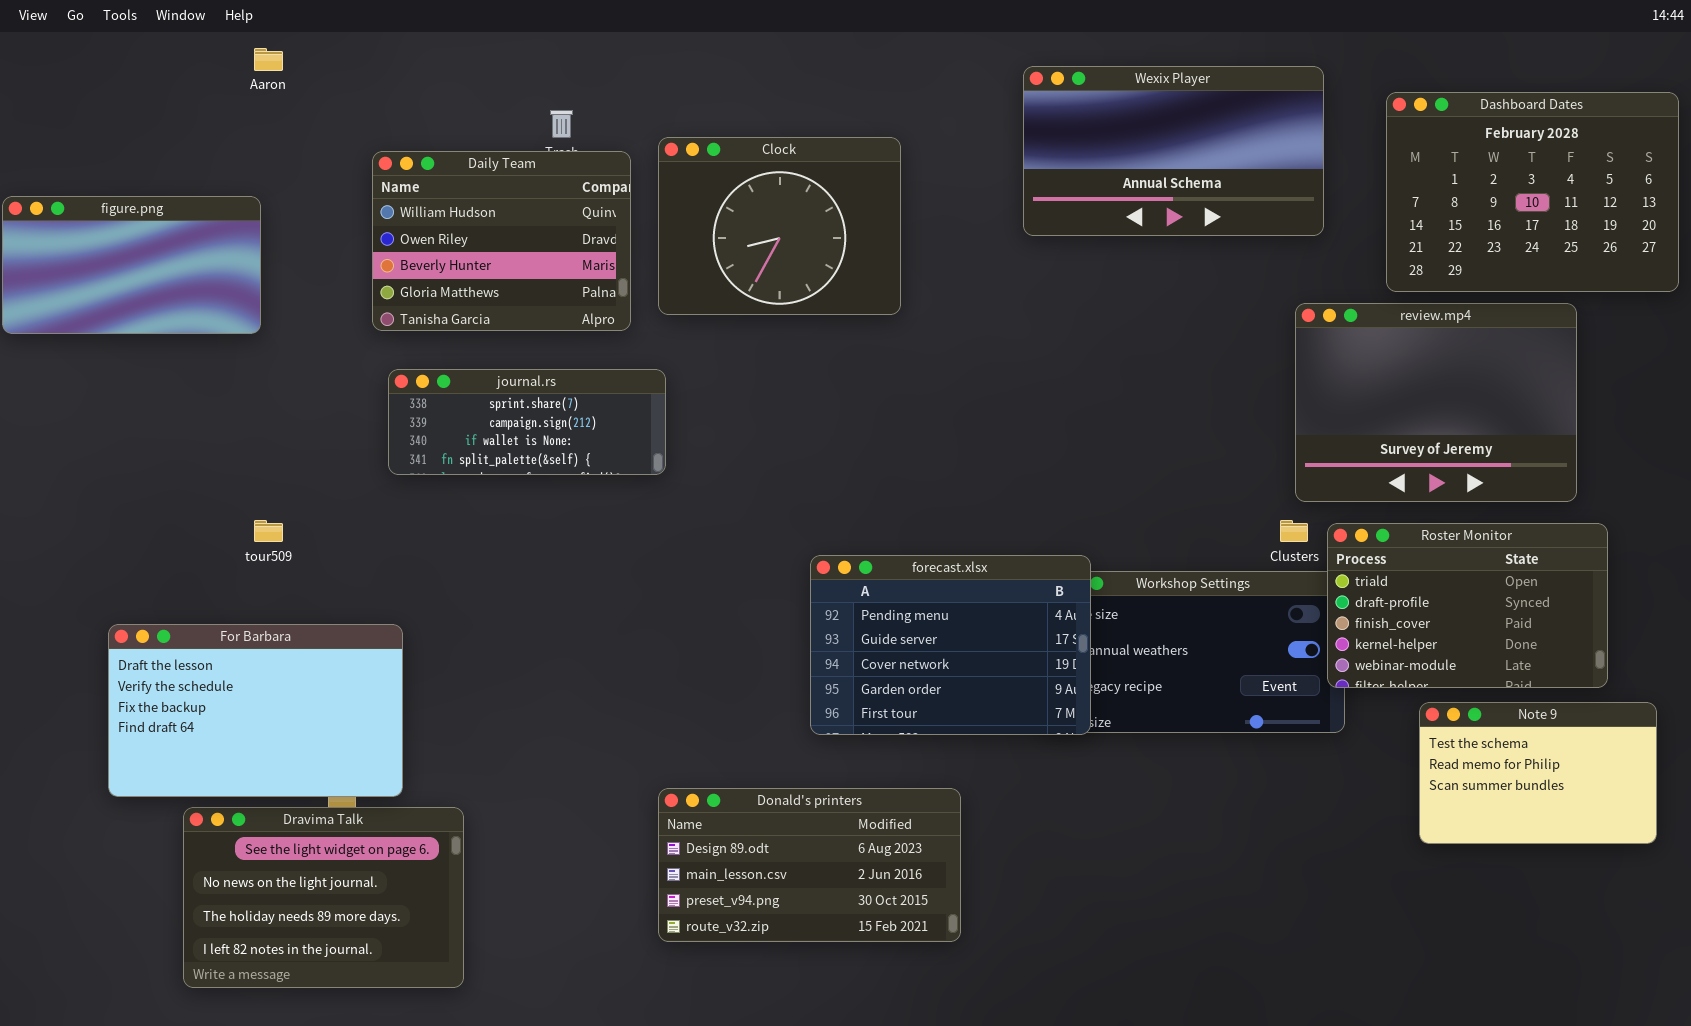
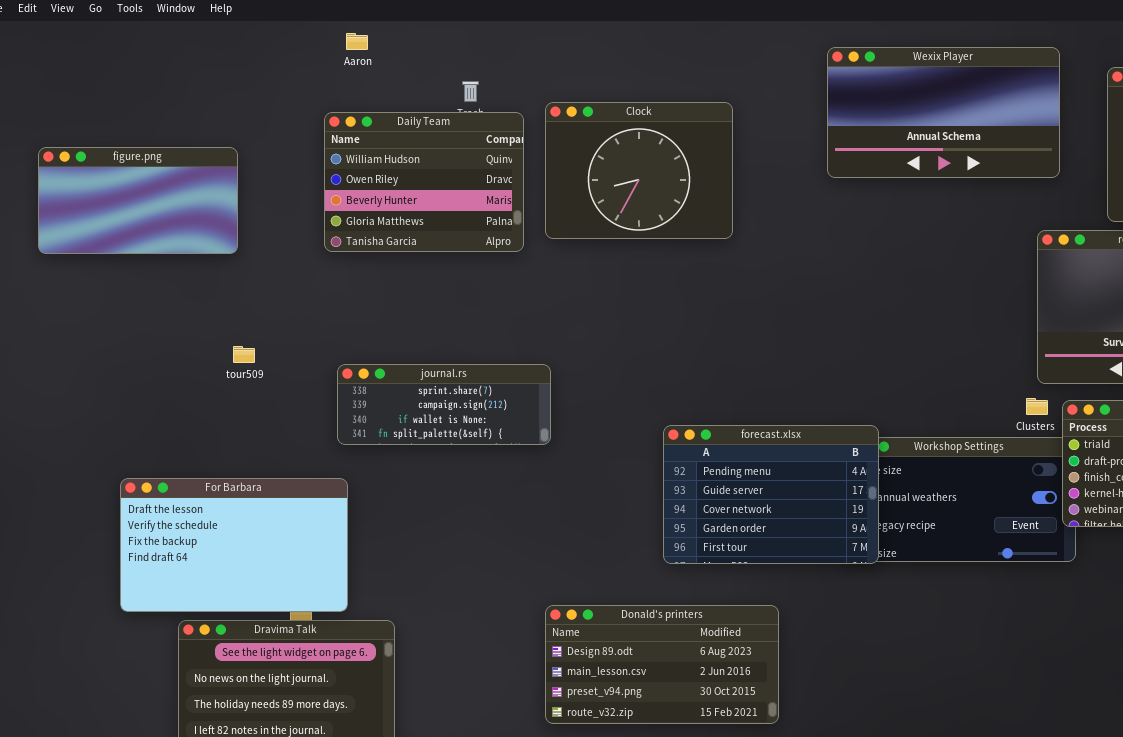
Aaron: [254,48,283,71] -> [346,33,368,50], moved
journal.rs: [388,369,666,475] -> [337,364,551,445], moved
tour509: [254,520,283,542] -> [233,346,255,363], moved

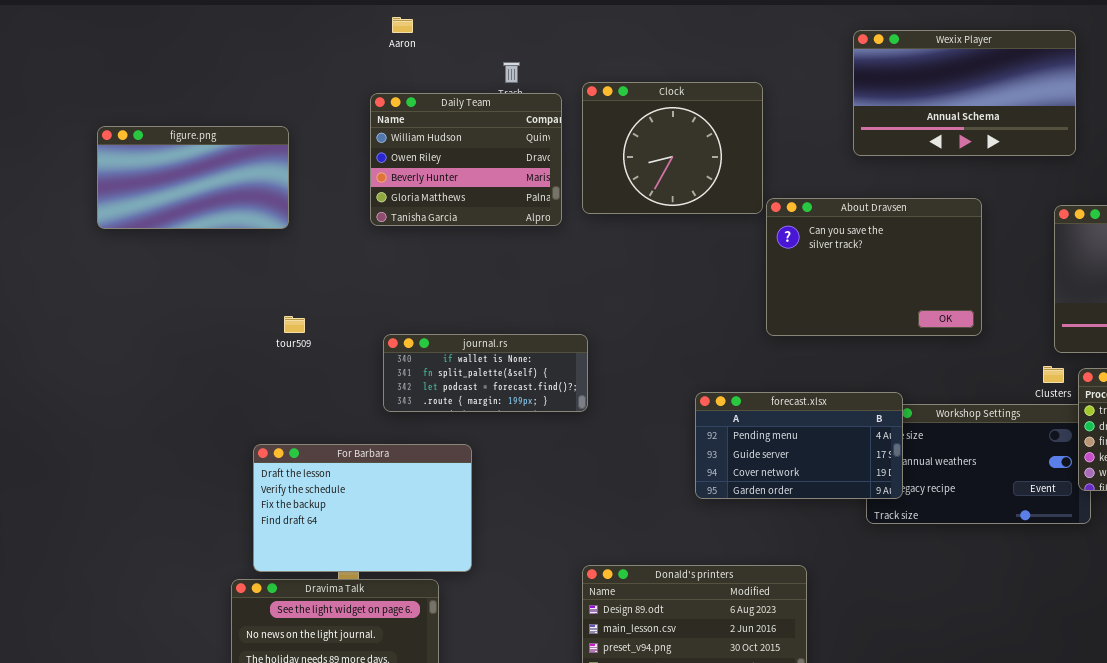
About Dravsen: none -> [766,198,982,336], opened
journal.rs: [337,364,551,445] -> [383,334,588,412], scrolled down 2 rows
forecast.xlsx: [663,425,879,564] -> [695,392,903,499], resized
For Barbara: [120,478,348,612] -> [253,444,472,572], moved

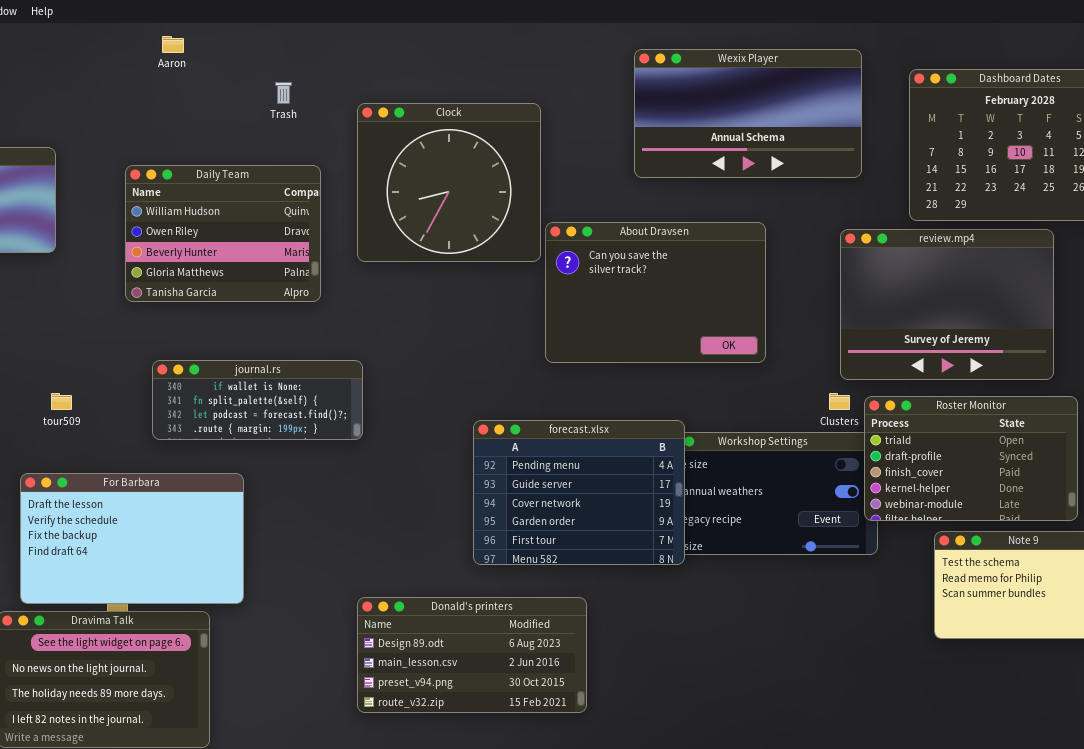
Clock: [582,82,763,214] -> [357,103,541,262], resized
Daily Team: [370,93,562,226] -> [125,165,321,302], moved
tour509: [284,316,305,333] -> [51,393,72,410], moved
forecast.xlsx: [695,392,903,499] -> [473,420,685,565], resized

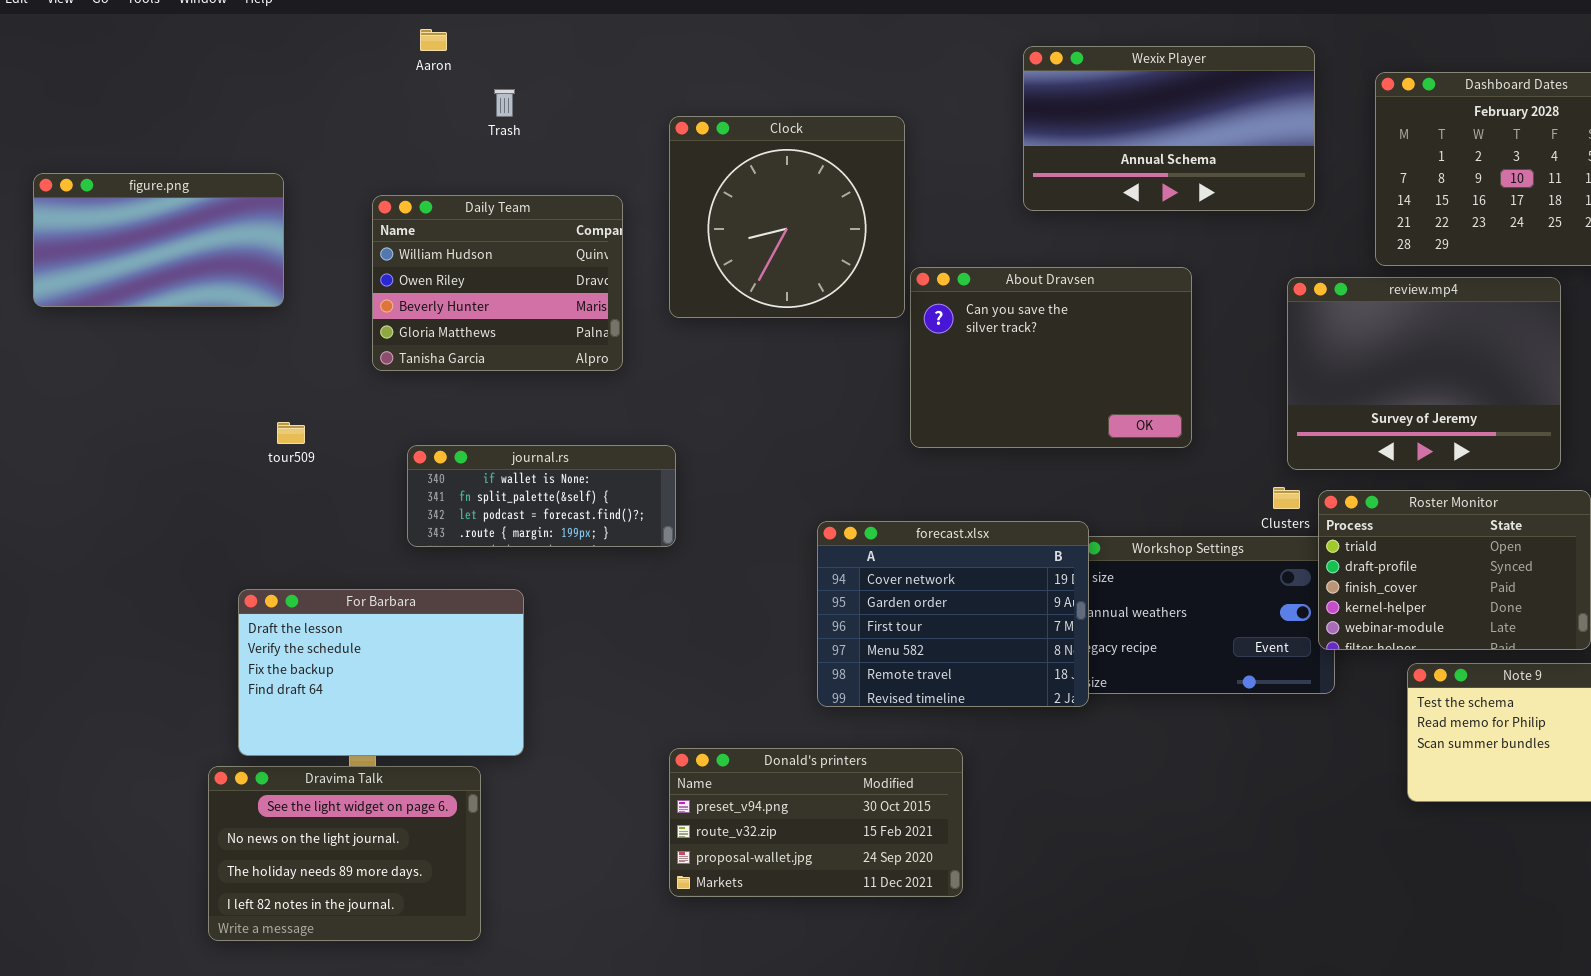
Trash: [275,82,292,104] -> [494,89,515,117], moved
tour509: [51,393,72,410] -> [277,422,305,444], moved
forecast.xlsx: [473,420,685,565] -> [817,521,1089,707], scrolled down 2 rows
Donald's printers: [357,597,587,713] -> [669,748,963,897], scrolled down 2 rows

